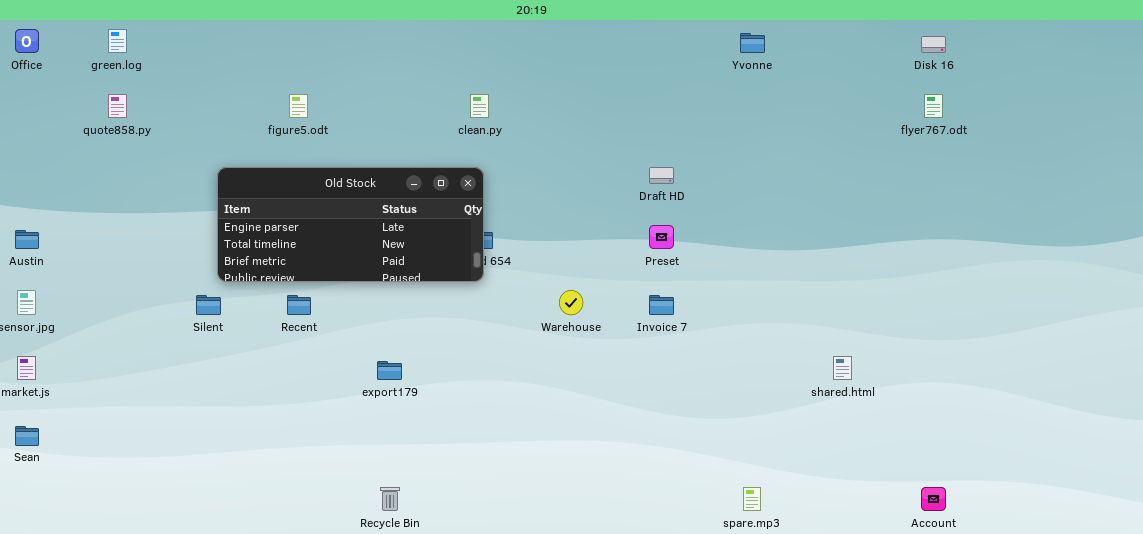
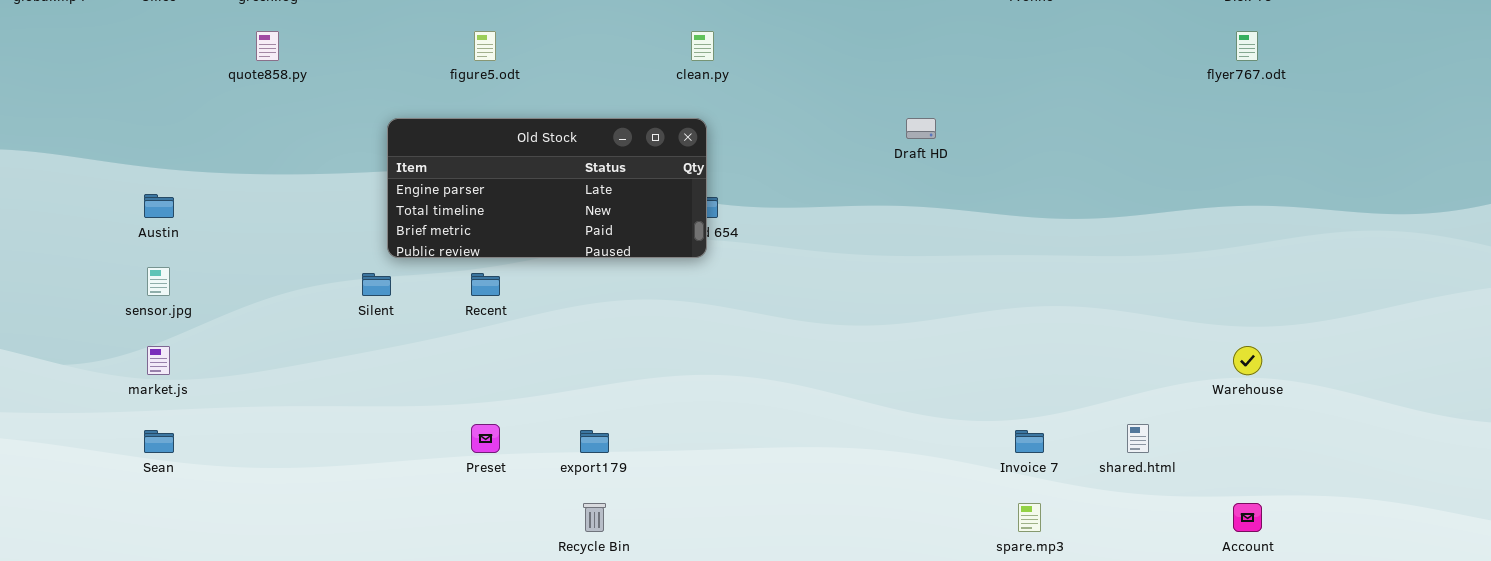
Preset: [649,225,674,249] -> [471,424,500,453], moved
Warehouse: [559,290,583,315] -> [1233,346,1262,375], moved
Invoice 7: [649,295,674,315] -> [1015,430,1044,453], moved
shared.html: [833,356,852,380] -> [1127,424,1149,453], moved
export179: [377,361,402,380] -> [580,430,609,453], moved

